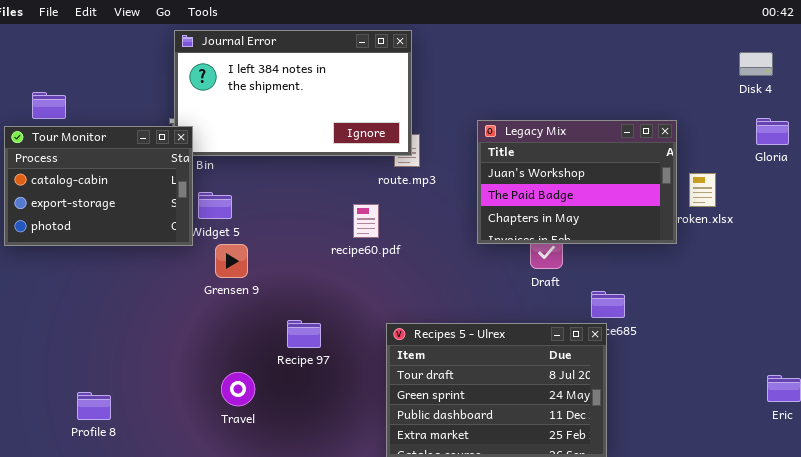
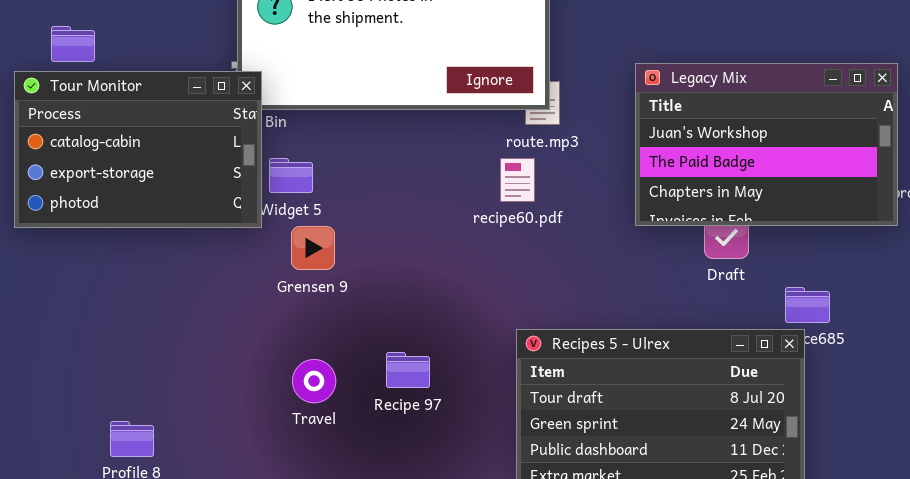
recipe60.pdf: [353,204,379,238] -> [500,158,535,202], moved
Recipe 97: [287,320,321,348] -> [386,352,430,388], moved
Travel: [221,372,255,406] -> [292,359,336,403], moved

